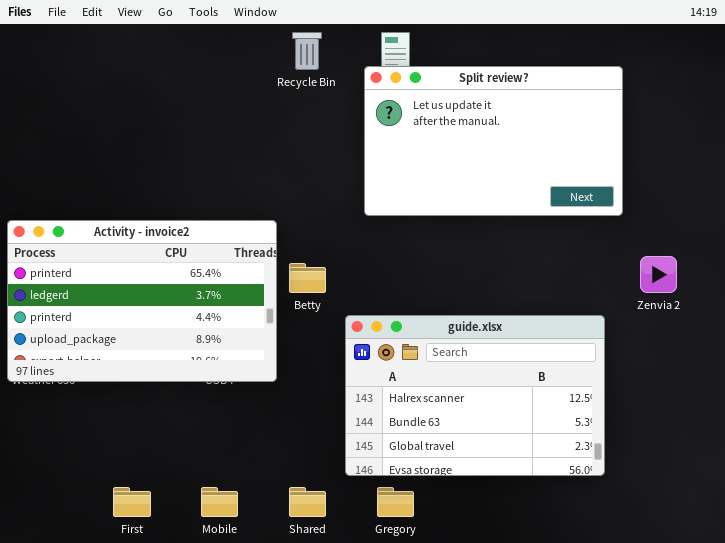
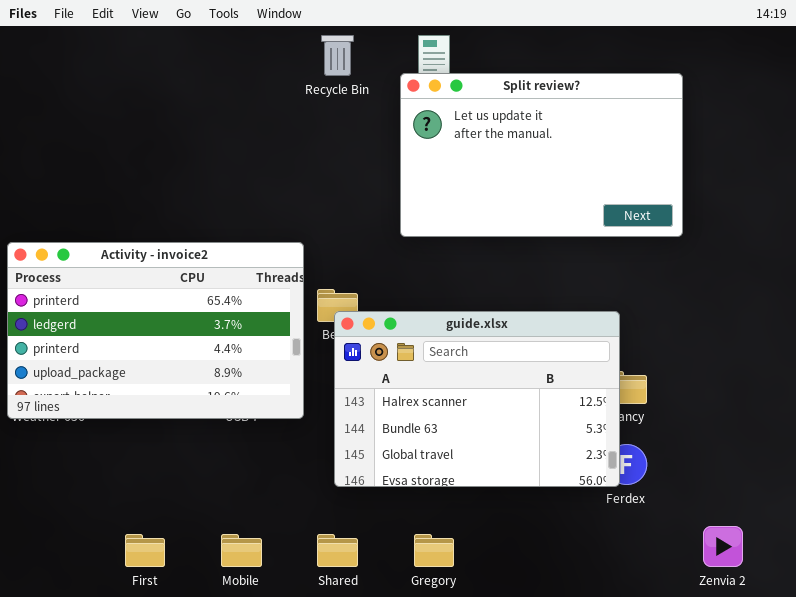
Zenvia 2: [640,256,677,293] -> [703,526,743,567], moved
guide.xlsx: [345,315,605,476] -> [334,311,620,487], moved

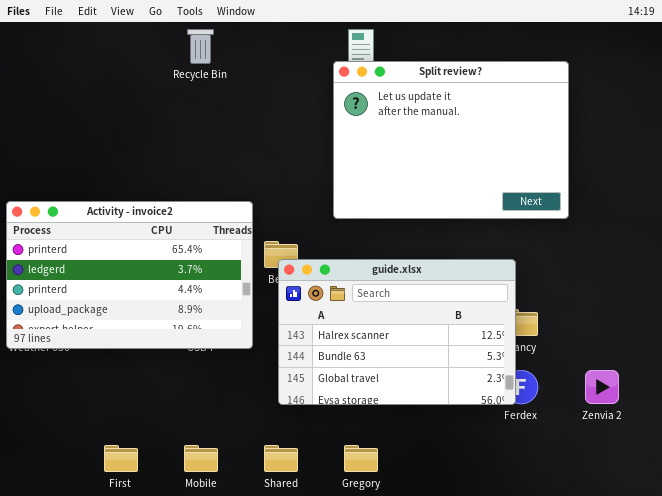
Recycle Bin: [321,35,354,76] -> [187,29,214,64], moved
Split review?: [400,73,683,237] -> [333,61,569,219], resized
Zenvia 2: [703,526,743,567] -> [585,370,619,404], moved

